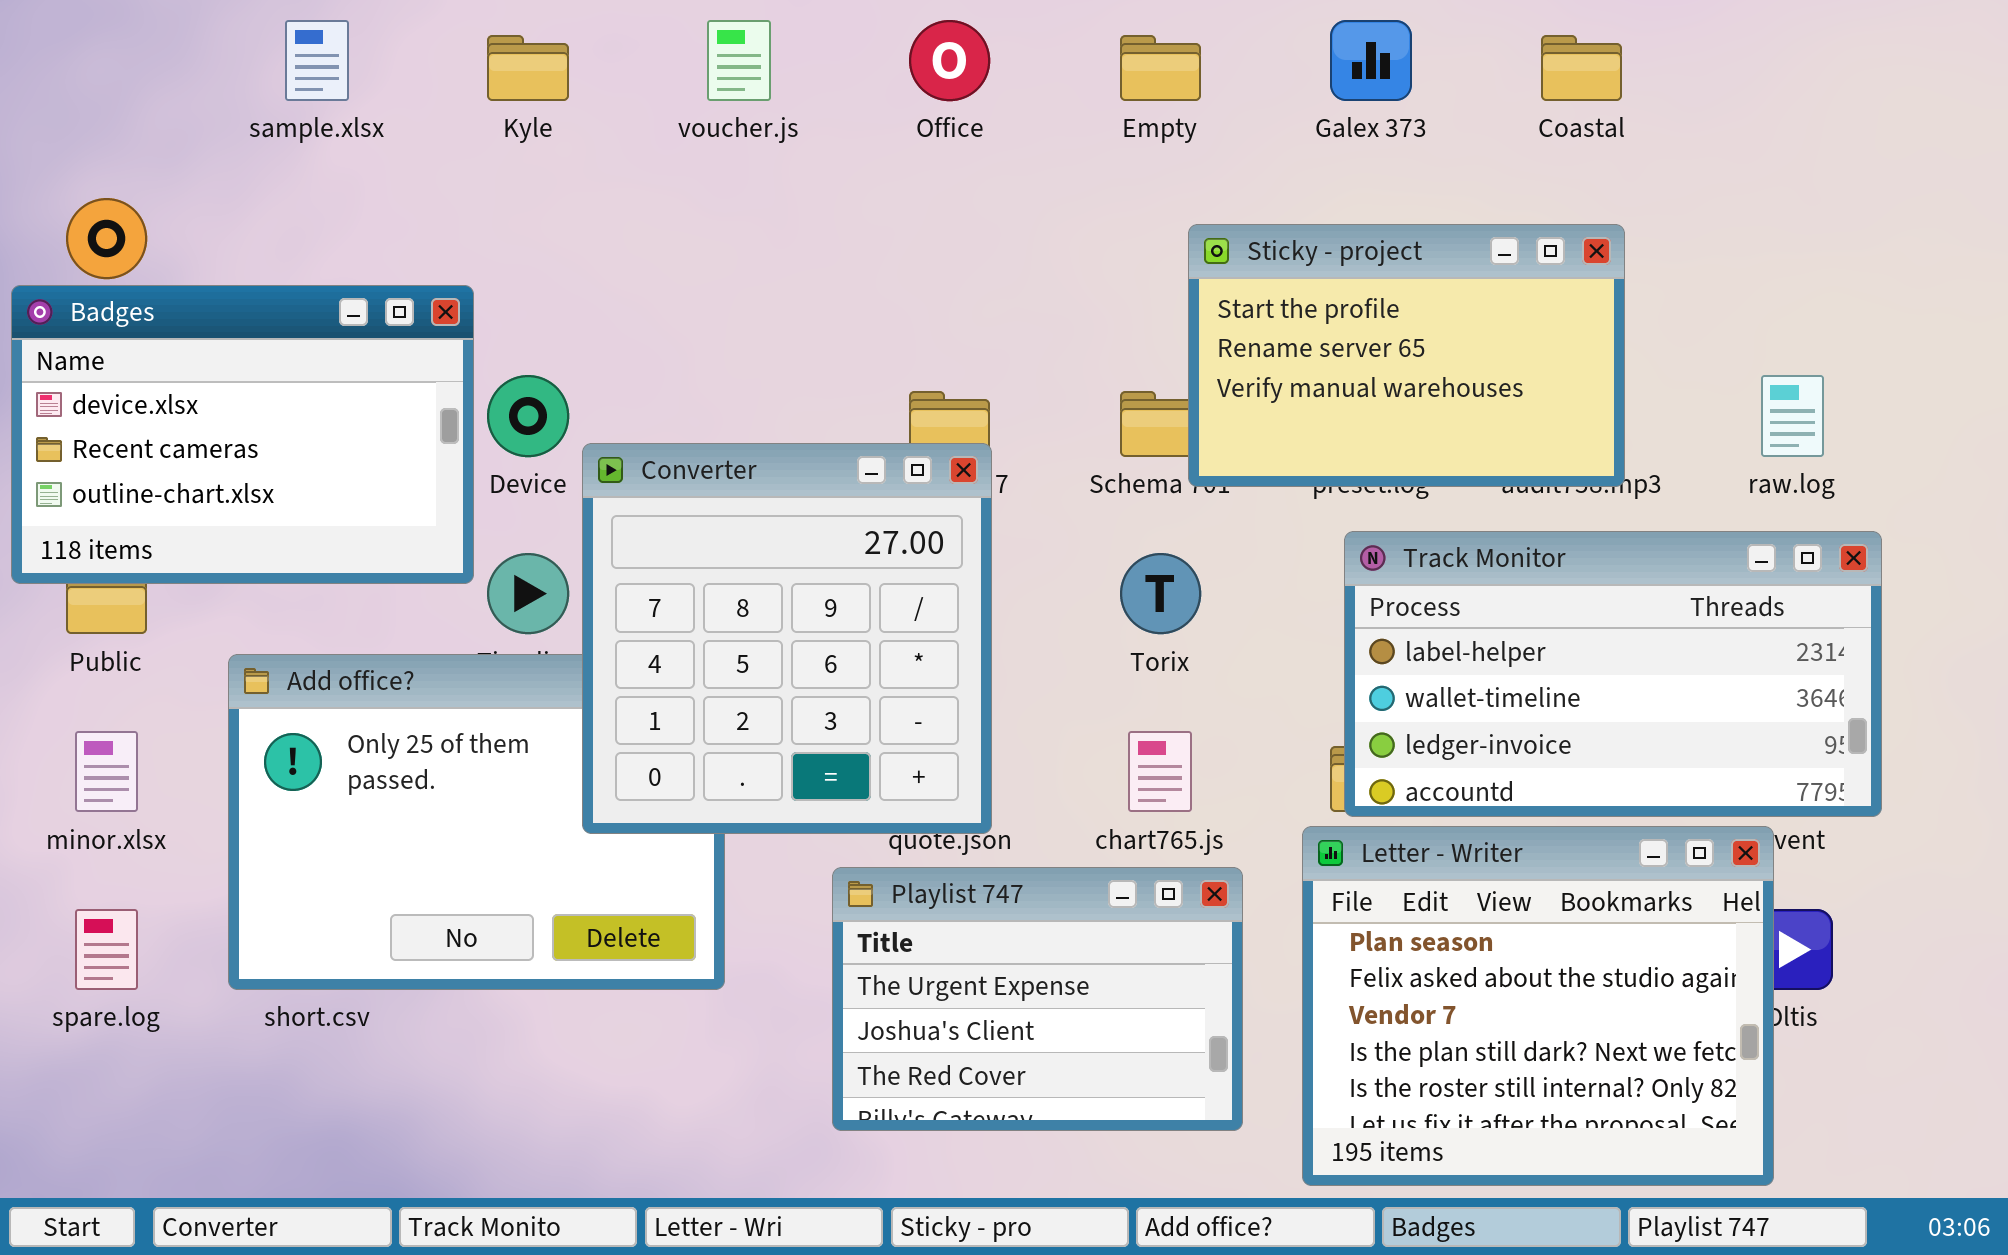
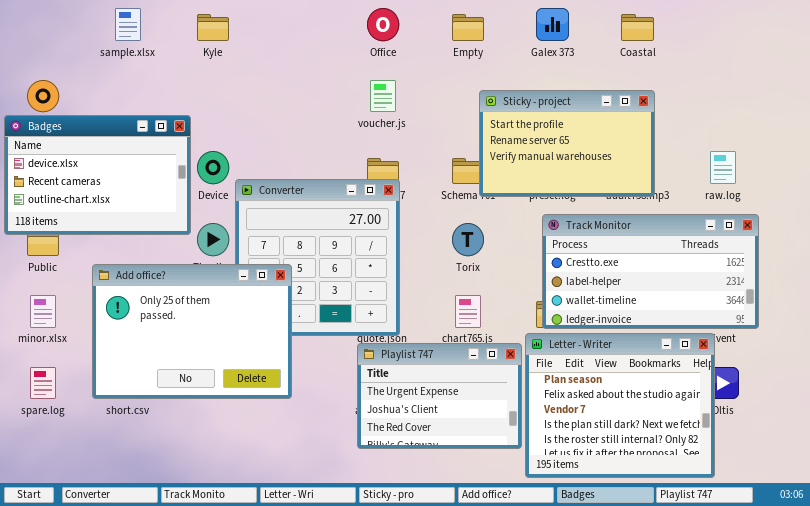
voucher.js: [707,20,771,101] -> [370,80,396,112], moved
Track Monitor: [1344,531,1882,817] -> [542,214,759,329], scrolled up 1 row
Add office?: [228,654,725,990] -> [92,264,292,399], raised
Playlist 747: [832,867,1243,1131] -> [357,343,522,449], moved

